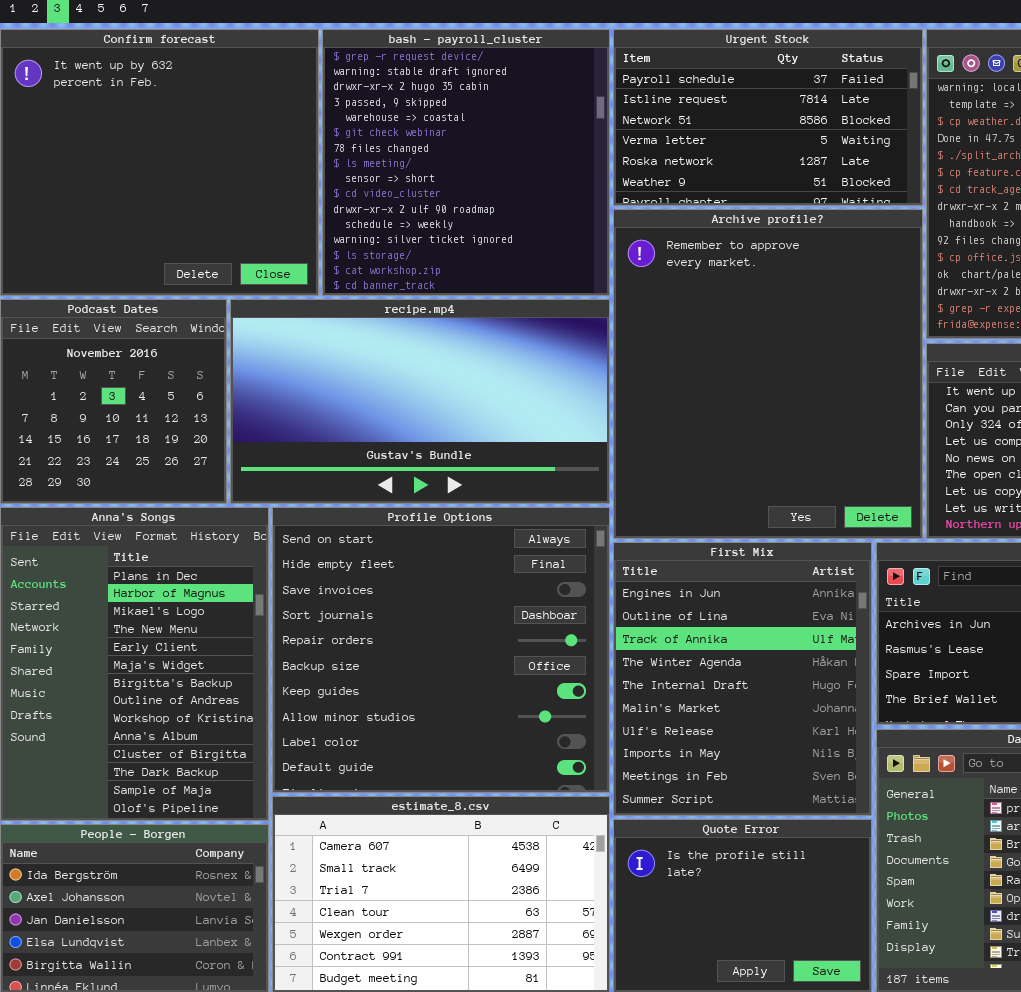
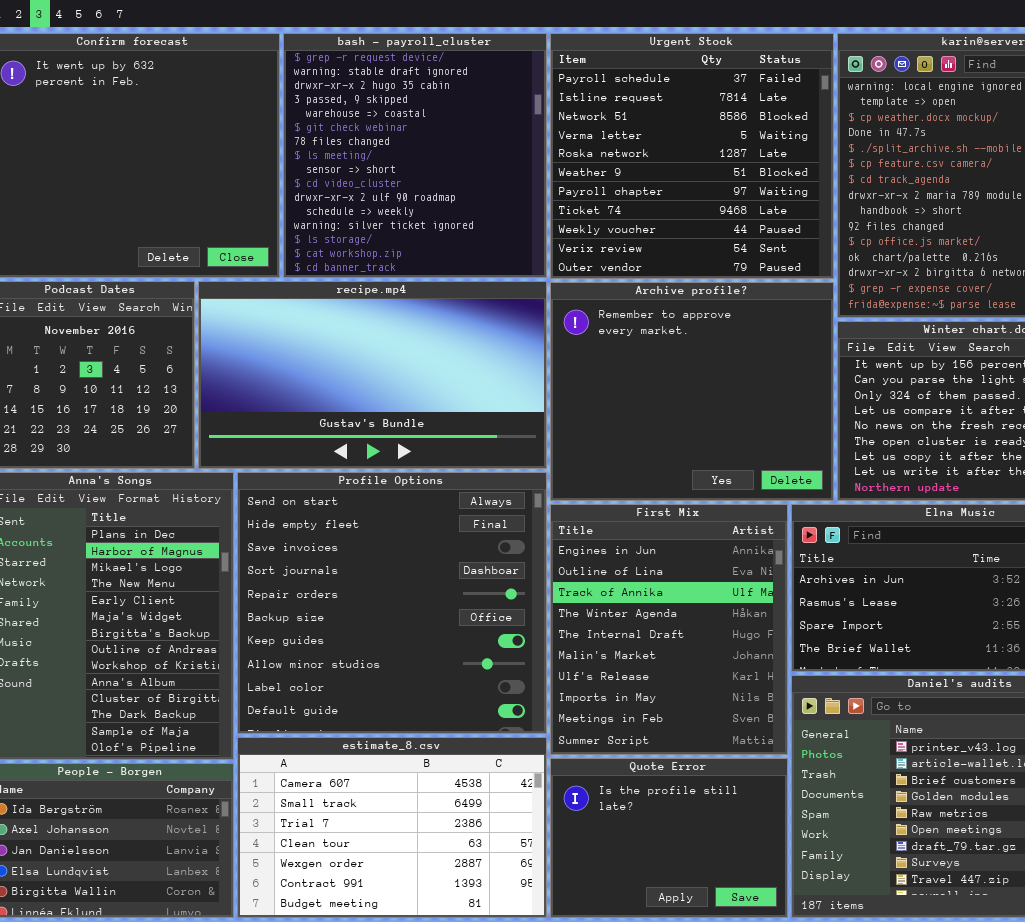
Urgent Stock: [613,29,923,206] -> [550,33,834,279], resized
Archive profile?: [613,209,923,539] -> [550,282,834,501], resized

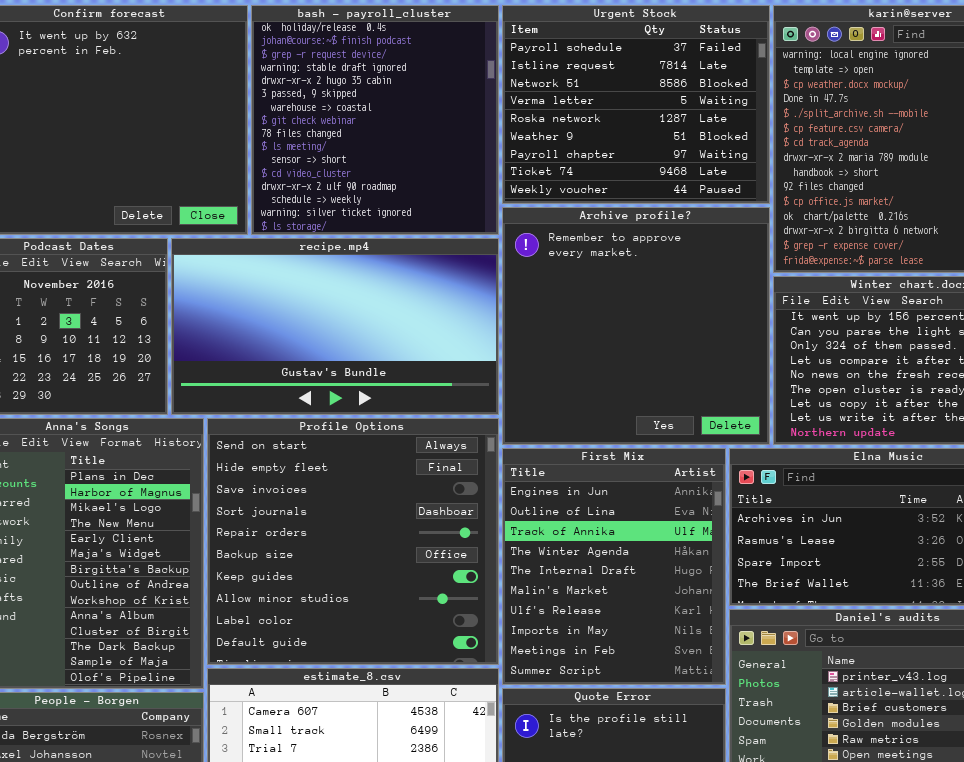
bash - payroll_cluster: [283,33,547,278] -> [251,5,499,235], scrolled up 2 rows
Urgent Stock: [550,33,834,279] -> [502,5,770,204], resized
Archive profile?: [550,282,834,501] -> [502,207,770,445], resized

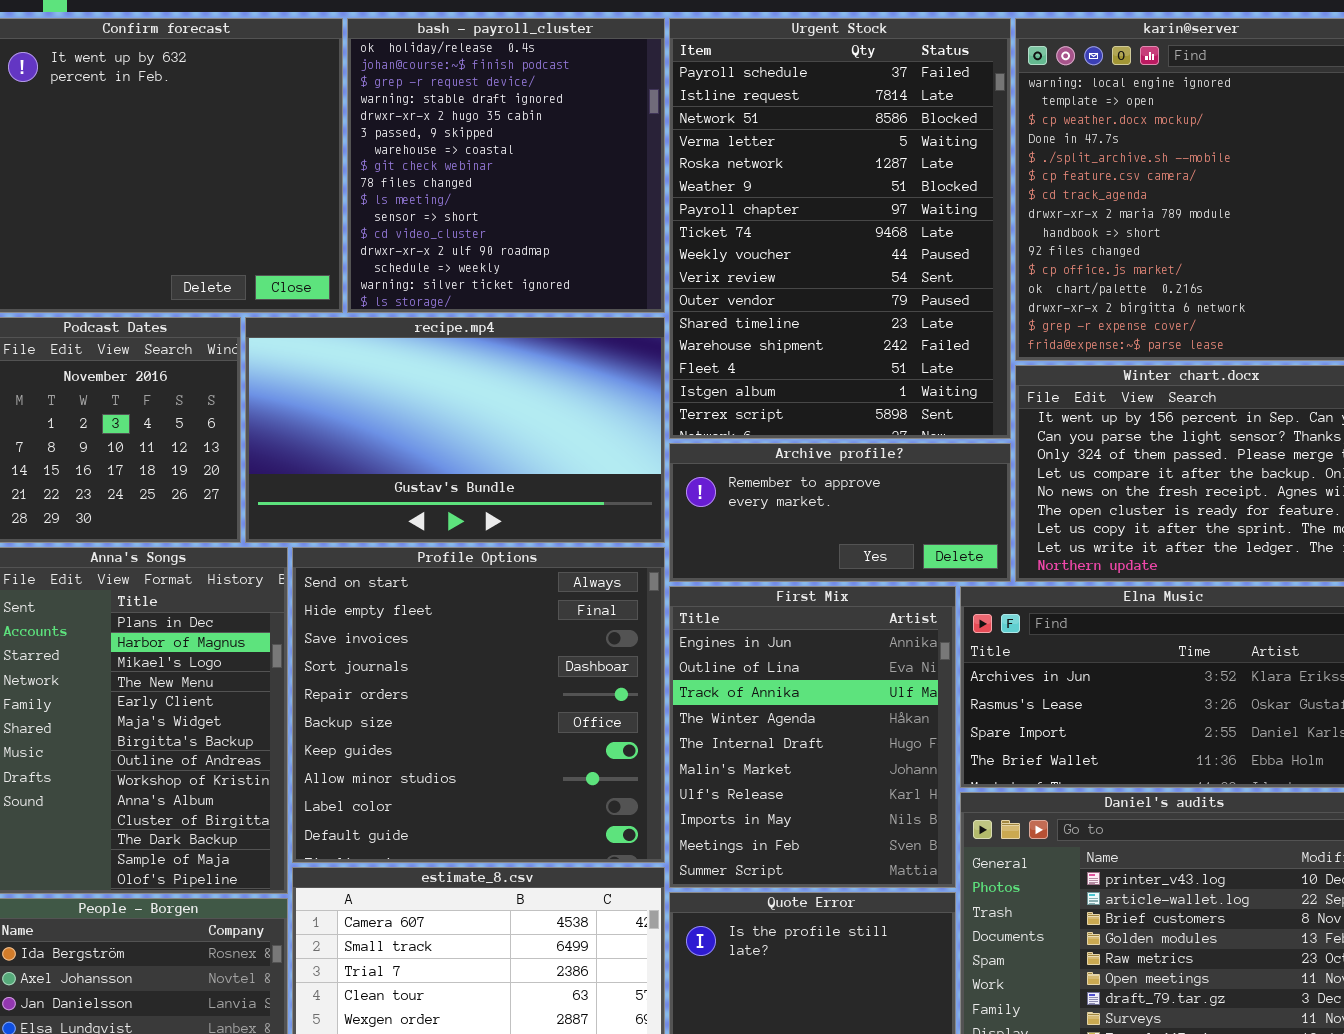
Urgent Stock: [502,5,770,204] -> [669,18,1011,439], resized
Archive profile?: [502,207,770,445] -> [669,443,1011,582], resized

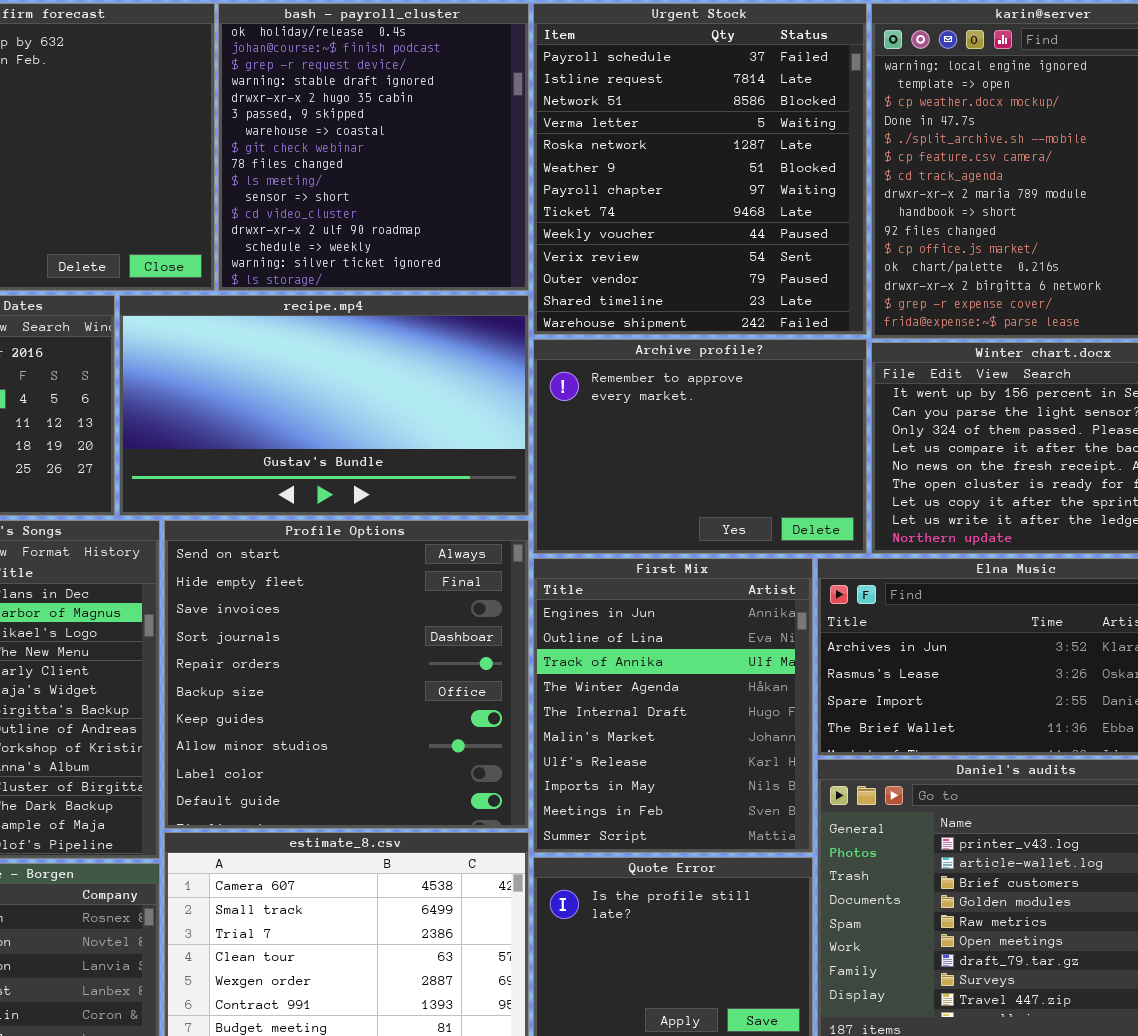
Urgent Stock: [669,18,1011,439] -> [533,3,867,335], resized
Archive profile?: [669,443,1011,582] -> [533,339,867,554], resized

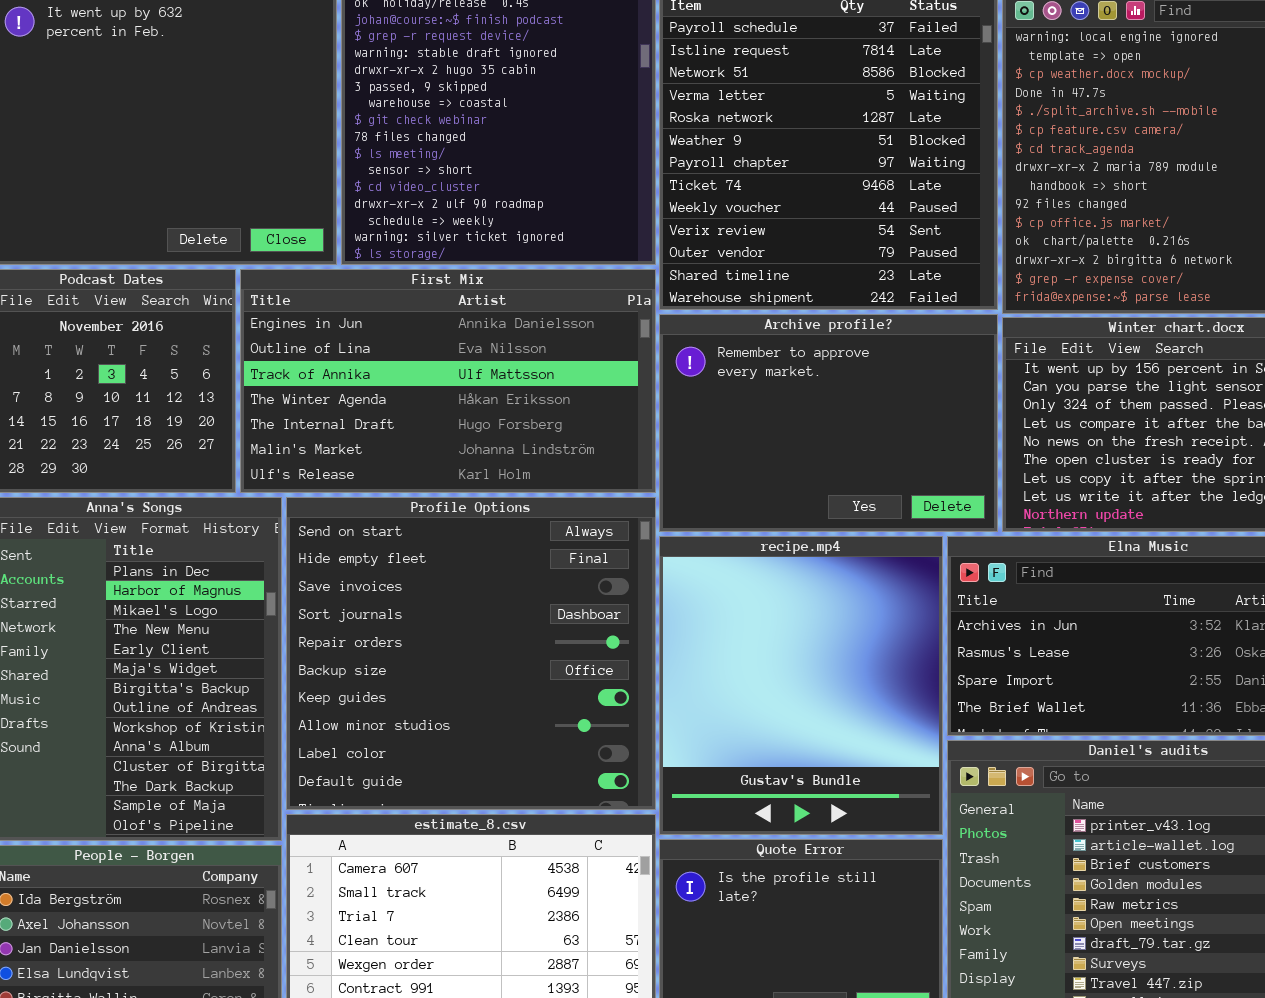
recipe.mp4: [119,295,529,516] -> [659,536,943,835], moved, resized
First Mix: [533,558,813,853] -> [240,269,656,493], moved, resized

